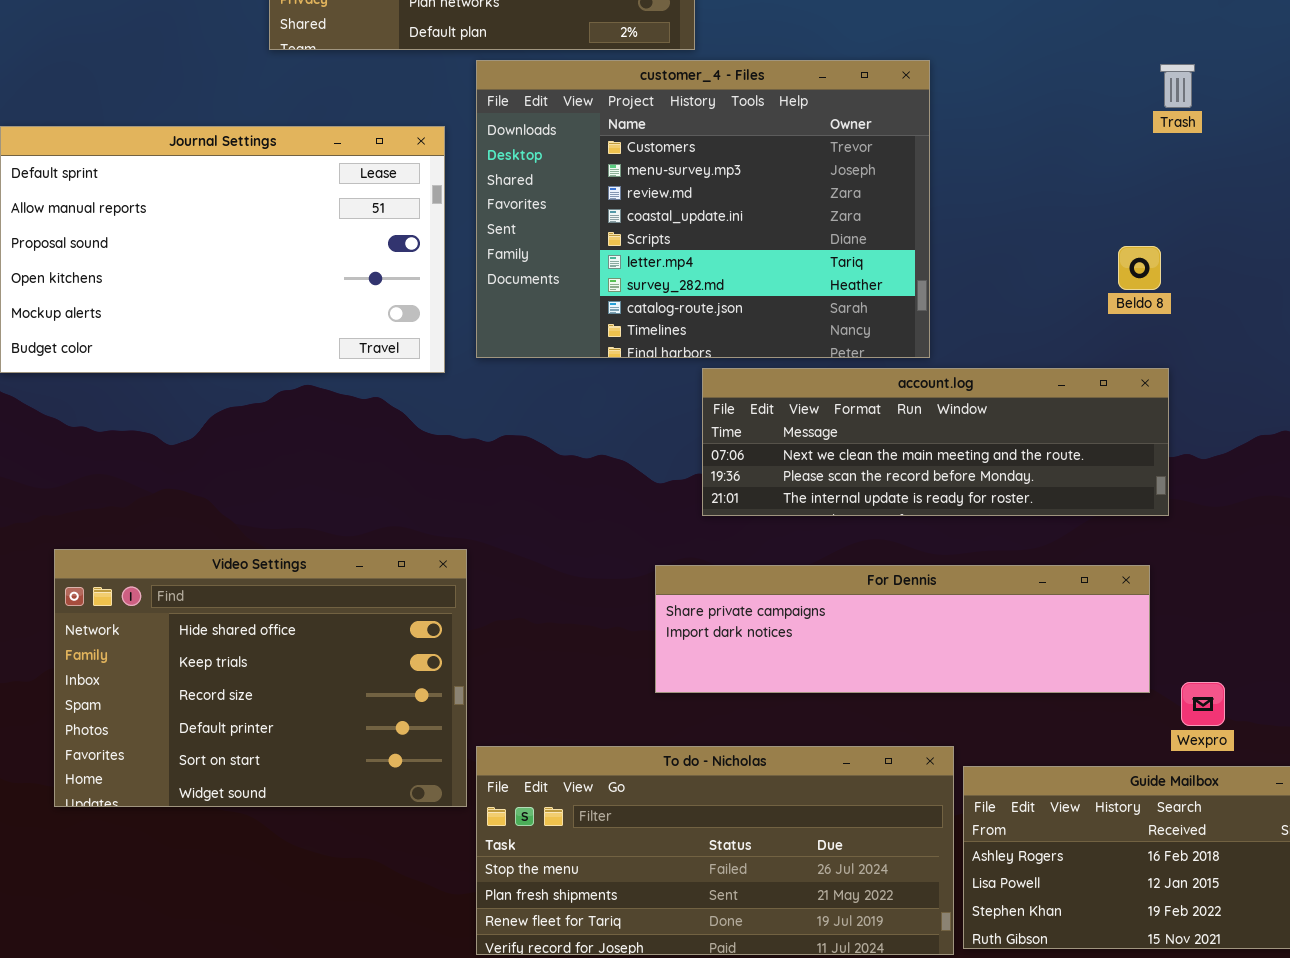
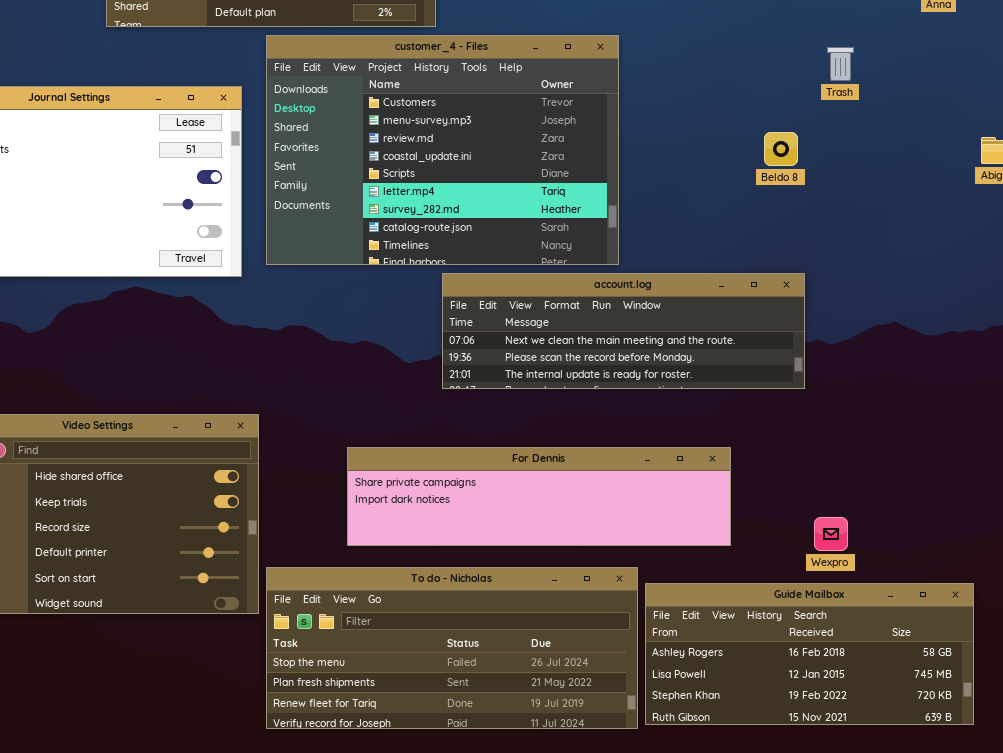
Trash: [1160,64,1195,108] -> [827,47,854,81], moved
Beldo 8: [1118,246,1161,290] -> [764,132,798,166], moved
For Dennis: [655,565,1150,693] -> [347,447,731,546], moved

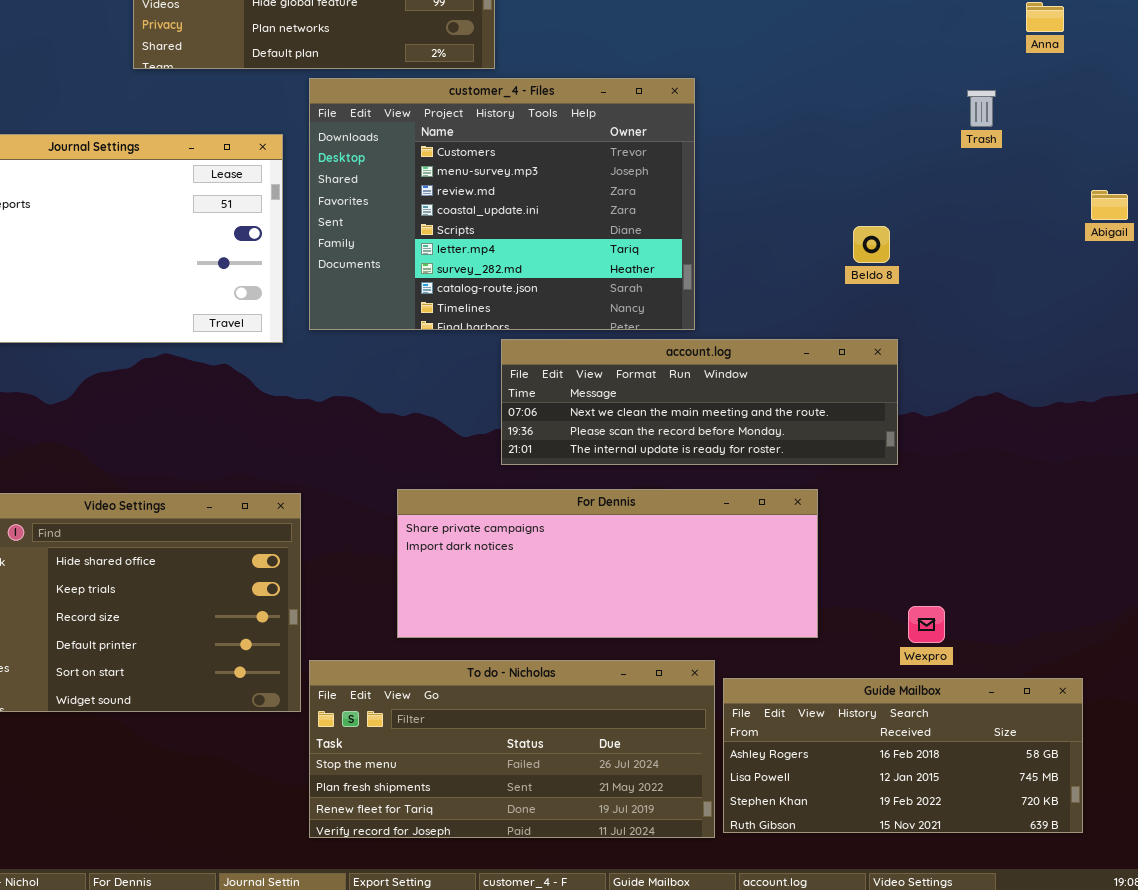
Trash: [827,47,854,81] -> [967,90,996,127], moved
Beldo 8: [764,132,798,166] -> [853,226,890,263], moved
For Dennis: [347,447,731,546] -> [397,489,818,638], resized

